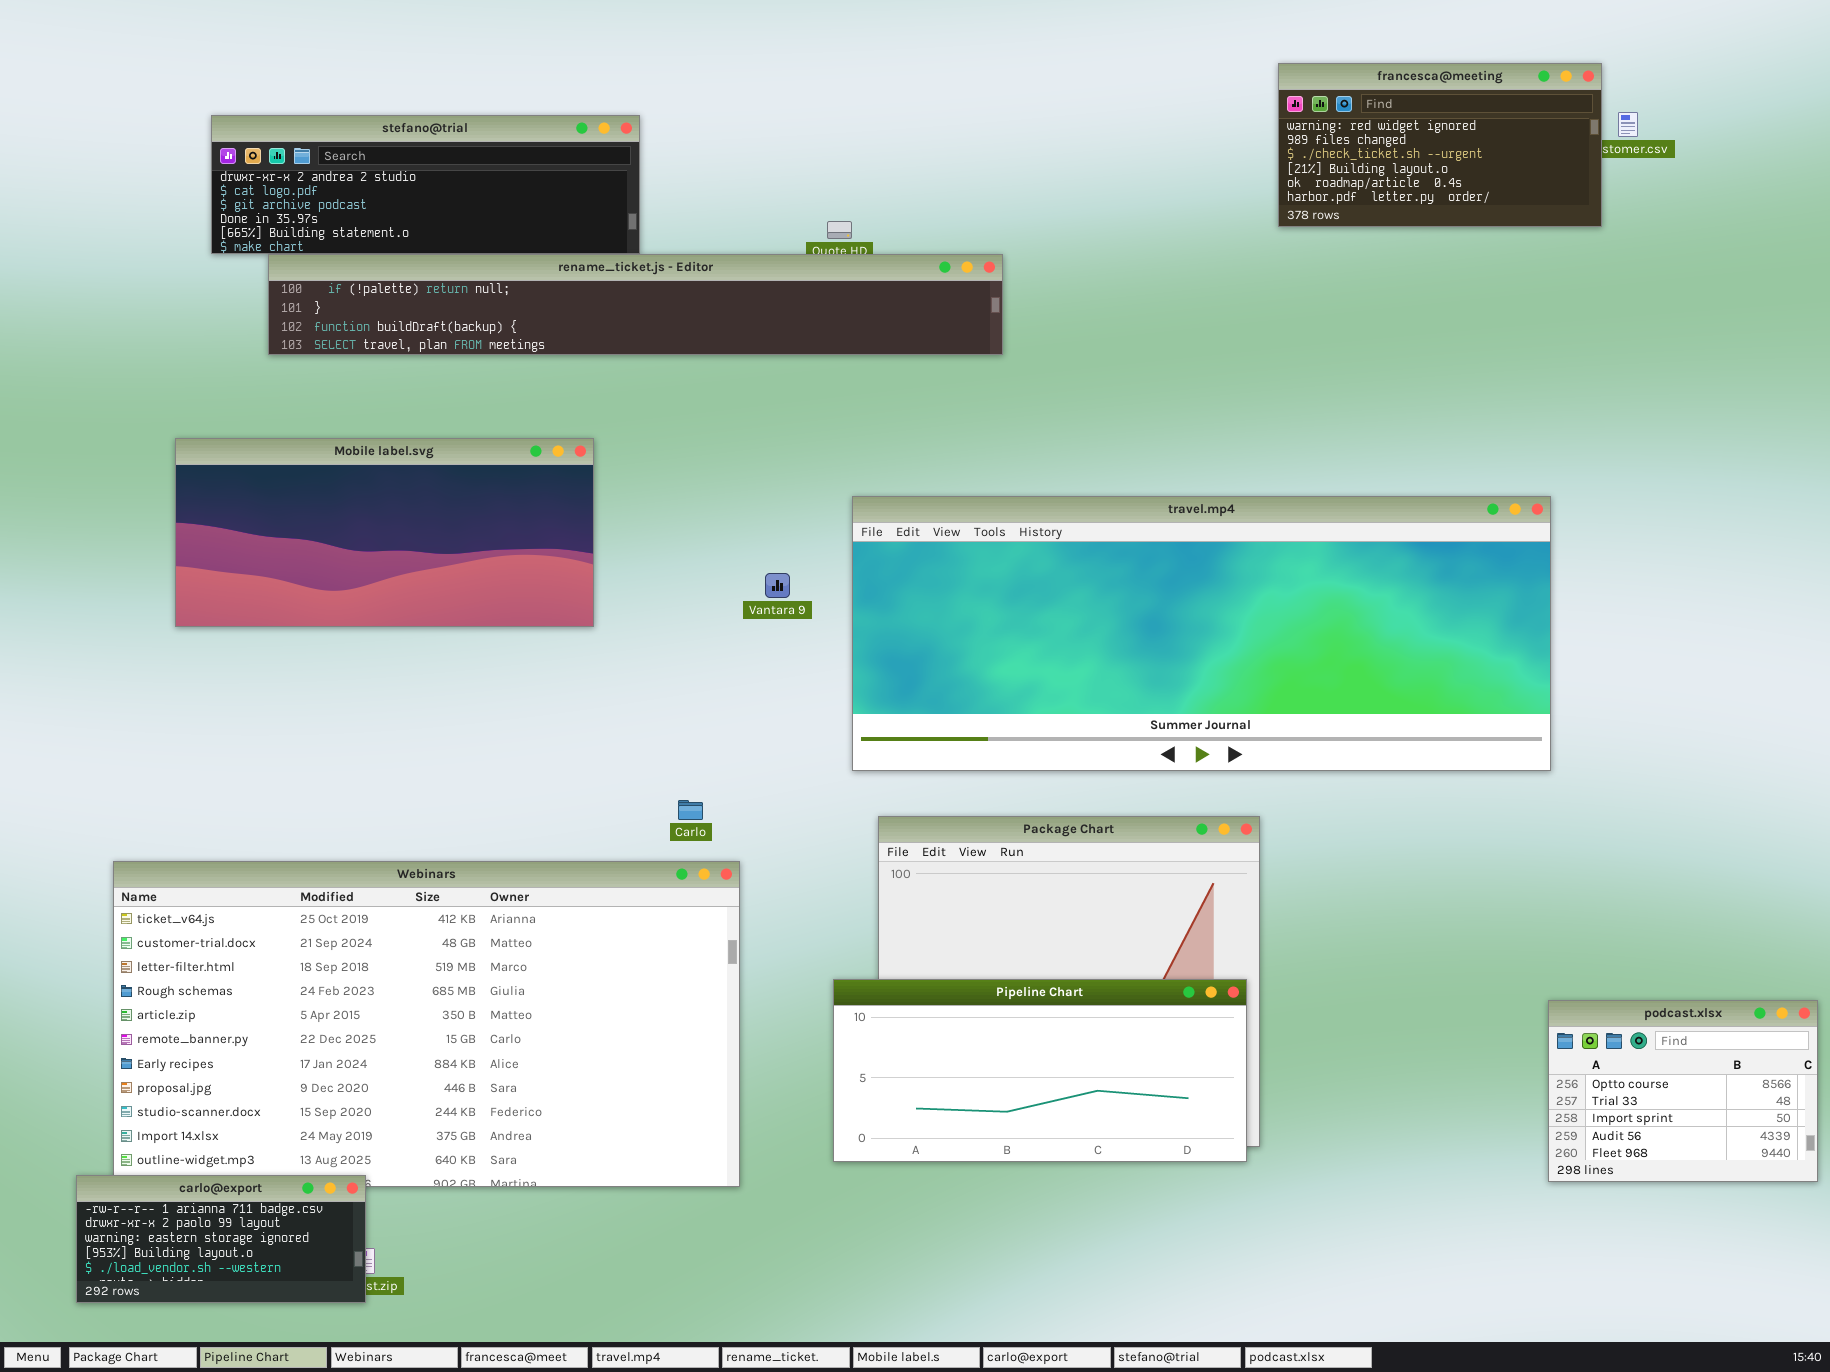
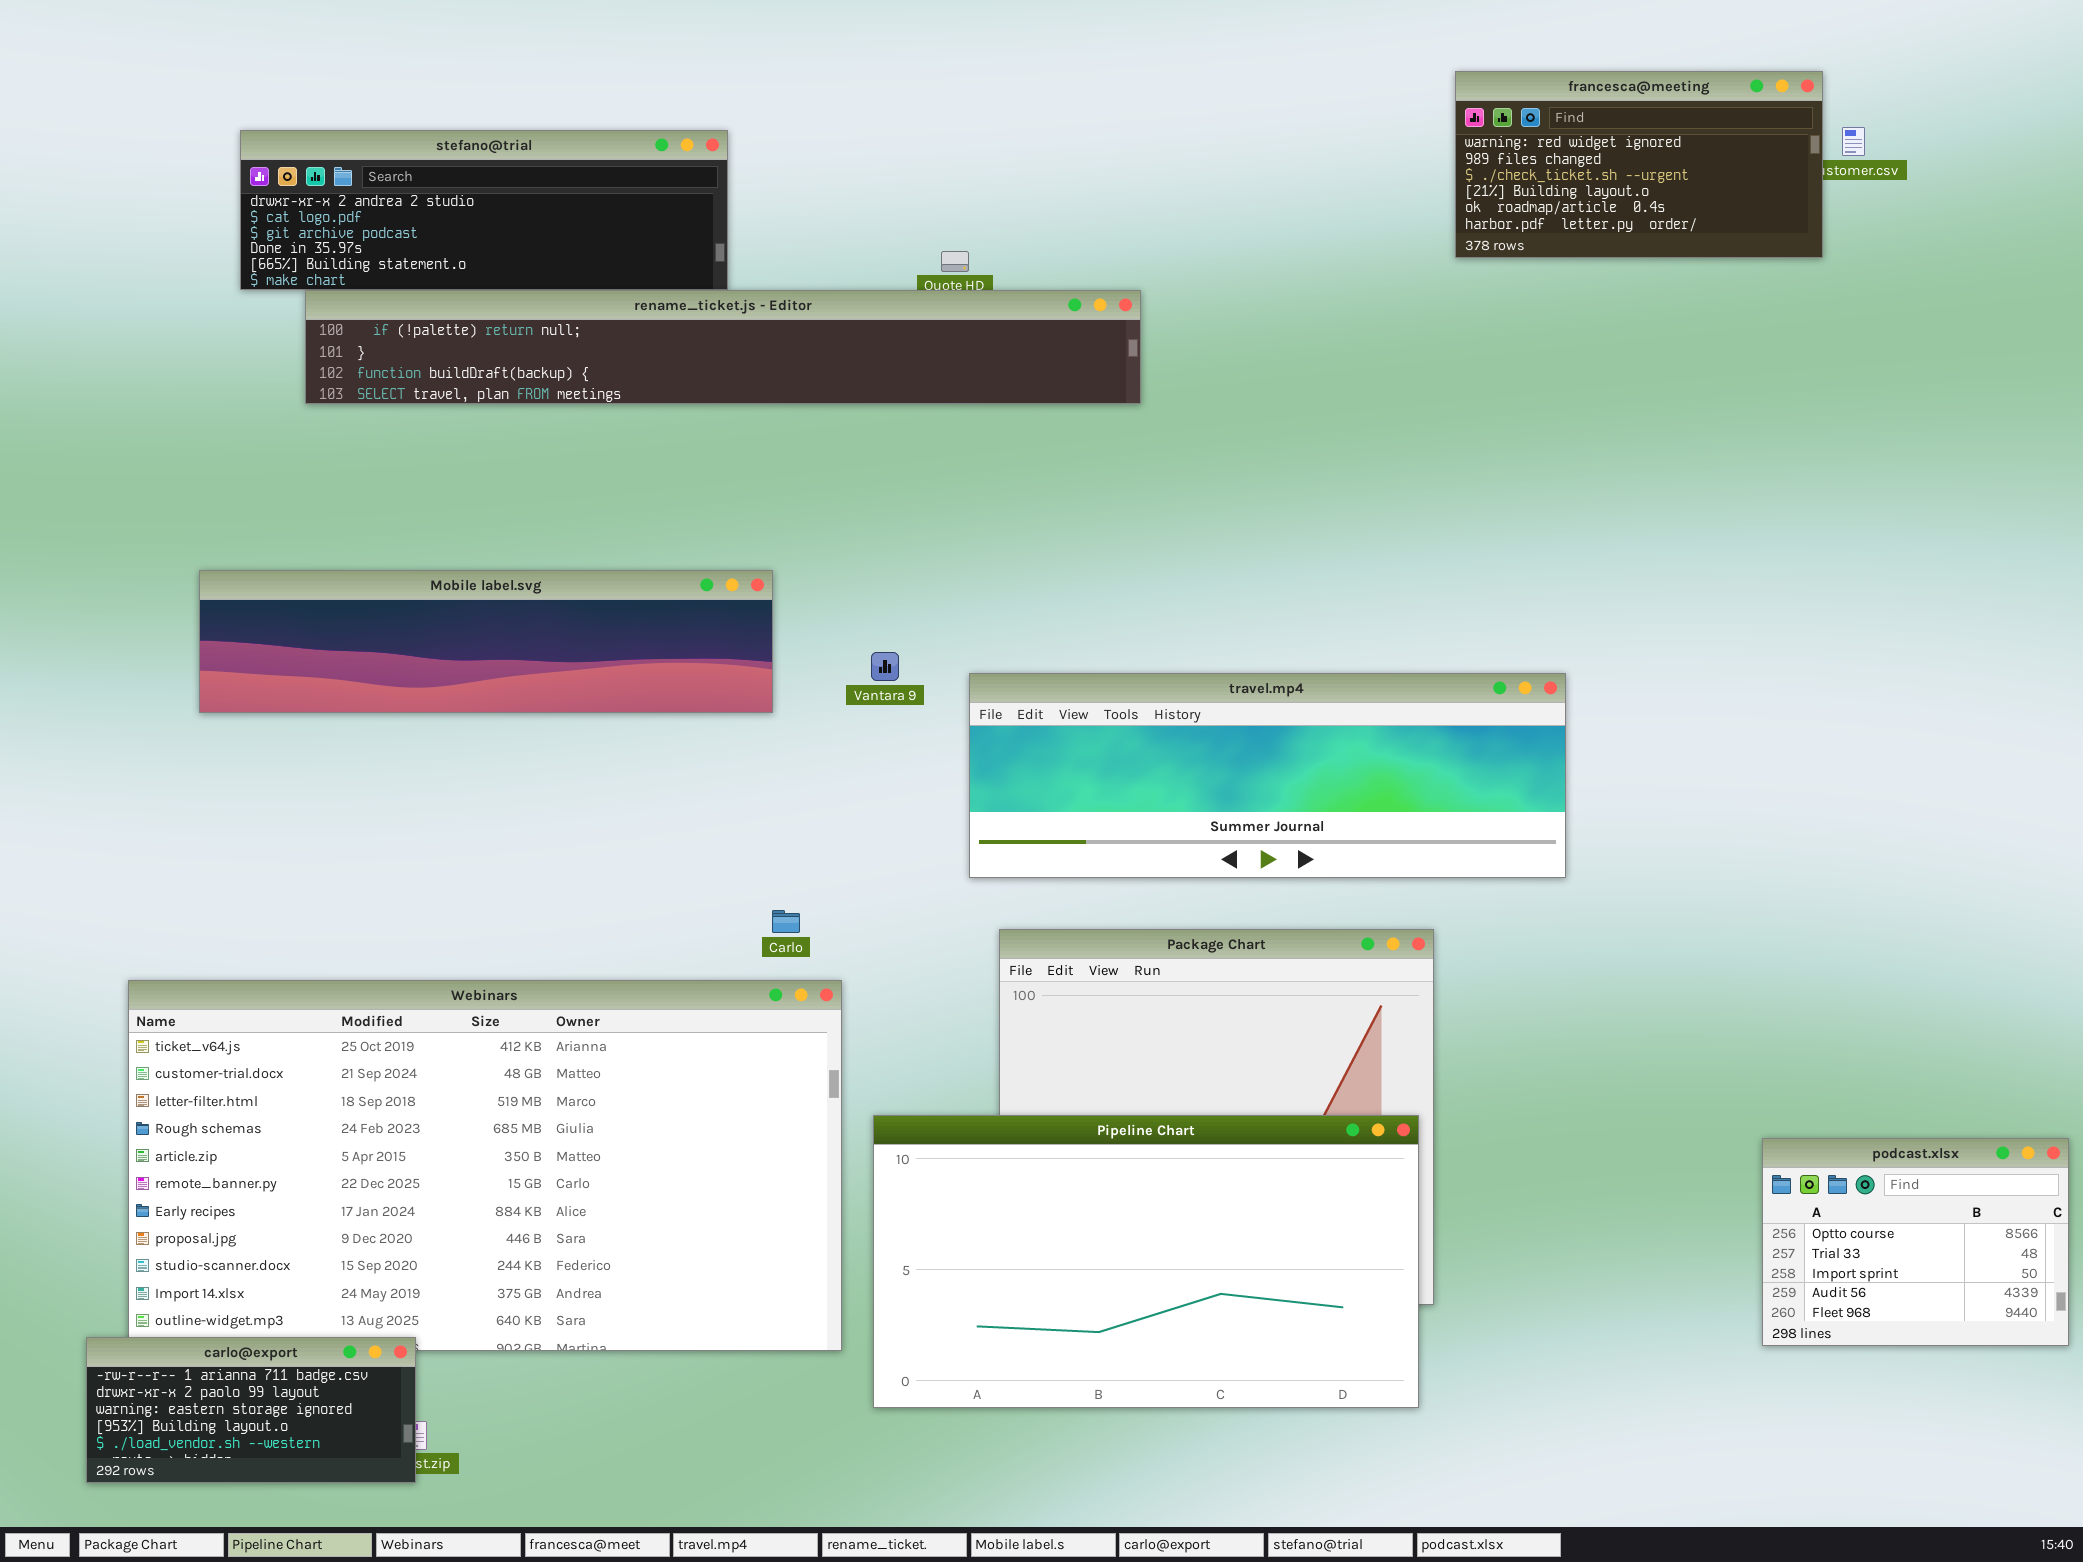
Mobile label.svg: [175,438,594,627] -> [199,570,773,713], resized
travel.mp4: [852,496,1551,771] -> [969,673,1566,878], resized
Pipeline Chart: [833,979,1247,1162] -> [873,1115,1419,1408], resized

